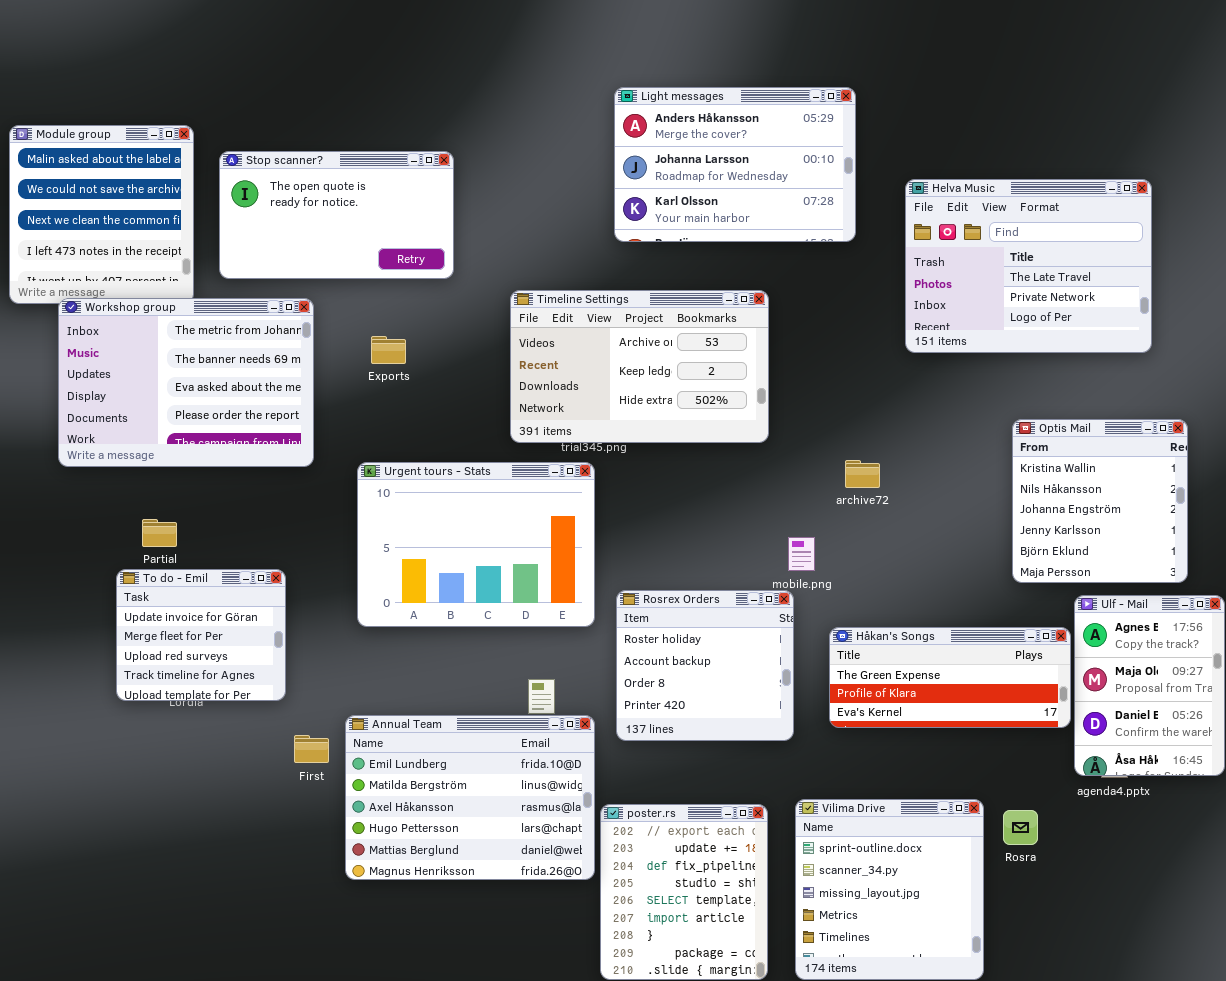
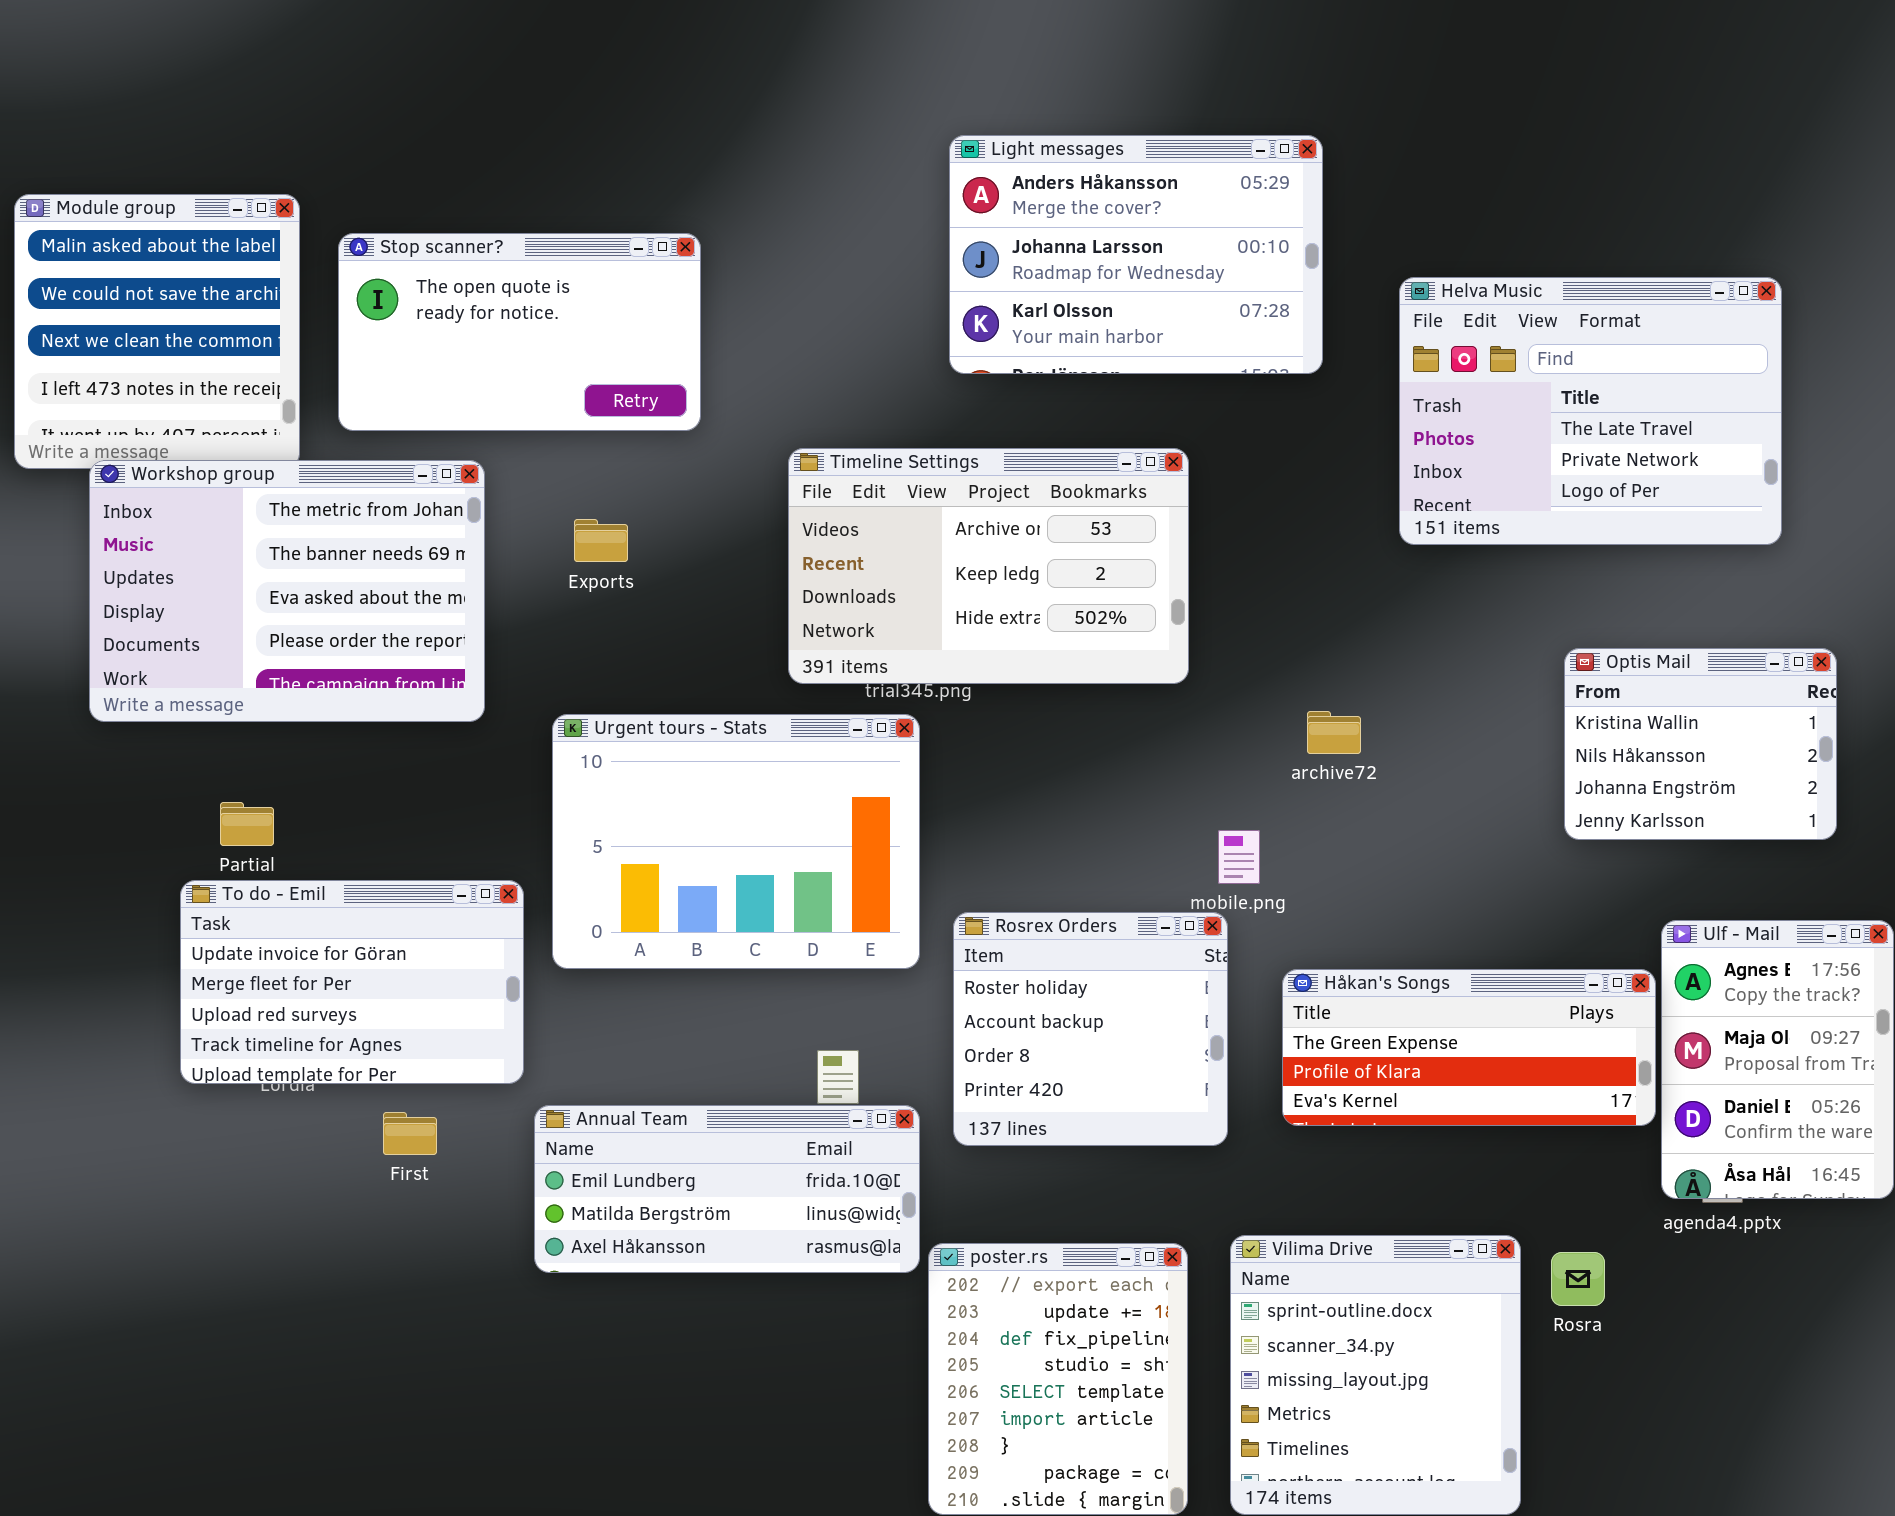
Optis Mail: [1012,419,1188,583] -> [1564,648,1837,840], resized
To do - Emil: [116,569,286,701] -> [180,880,524,1084], resized
Annual Team: [345,715,595,880] -> [534,1105,920,1273], resized
First: [294,735,329,763] -> [383,1112,437,1155], moved

